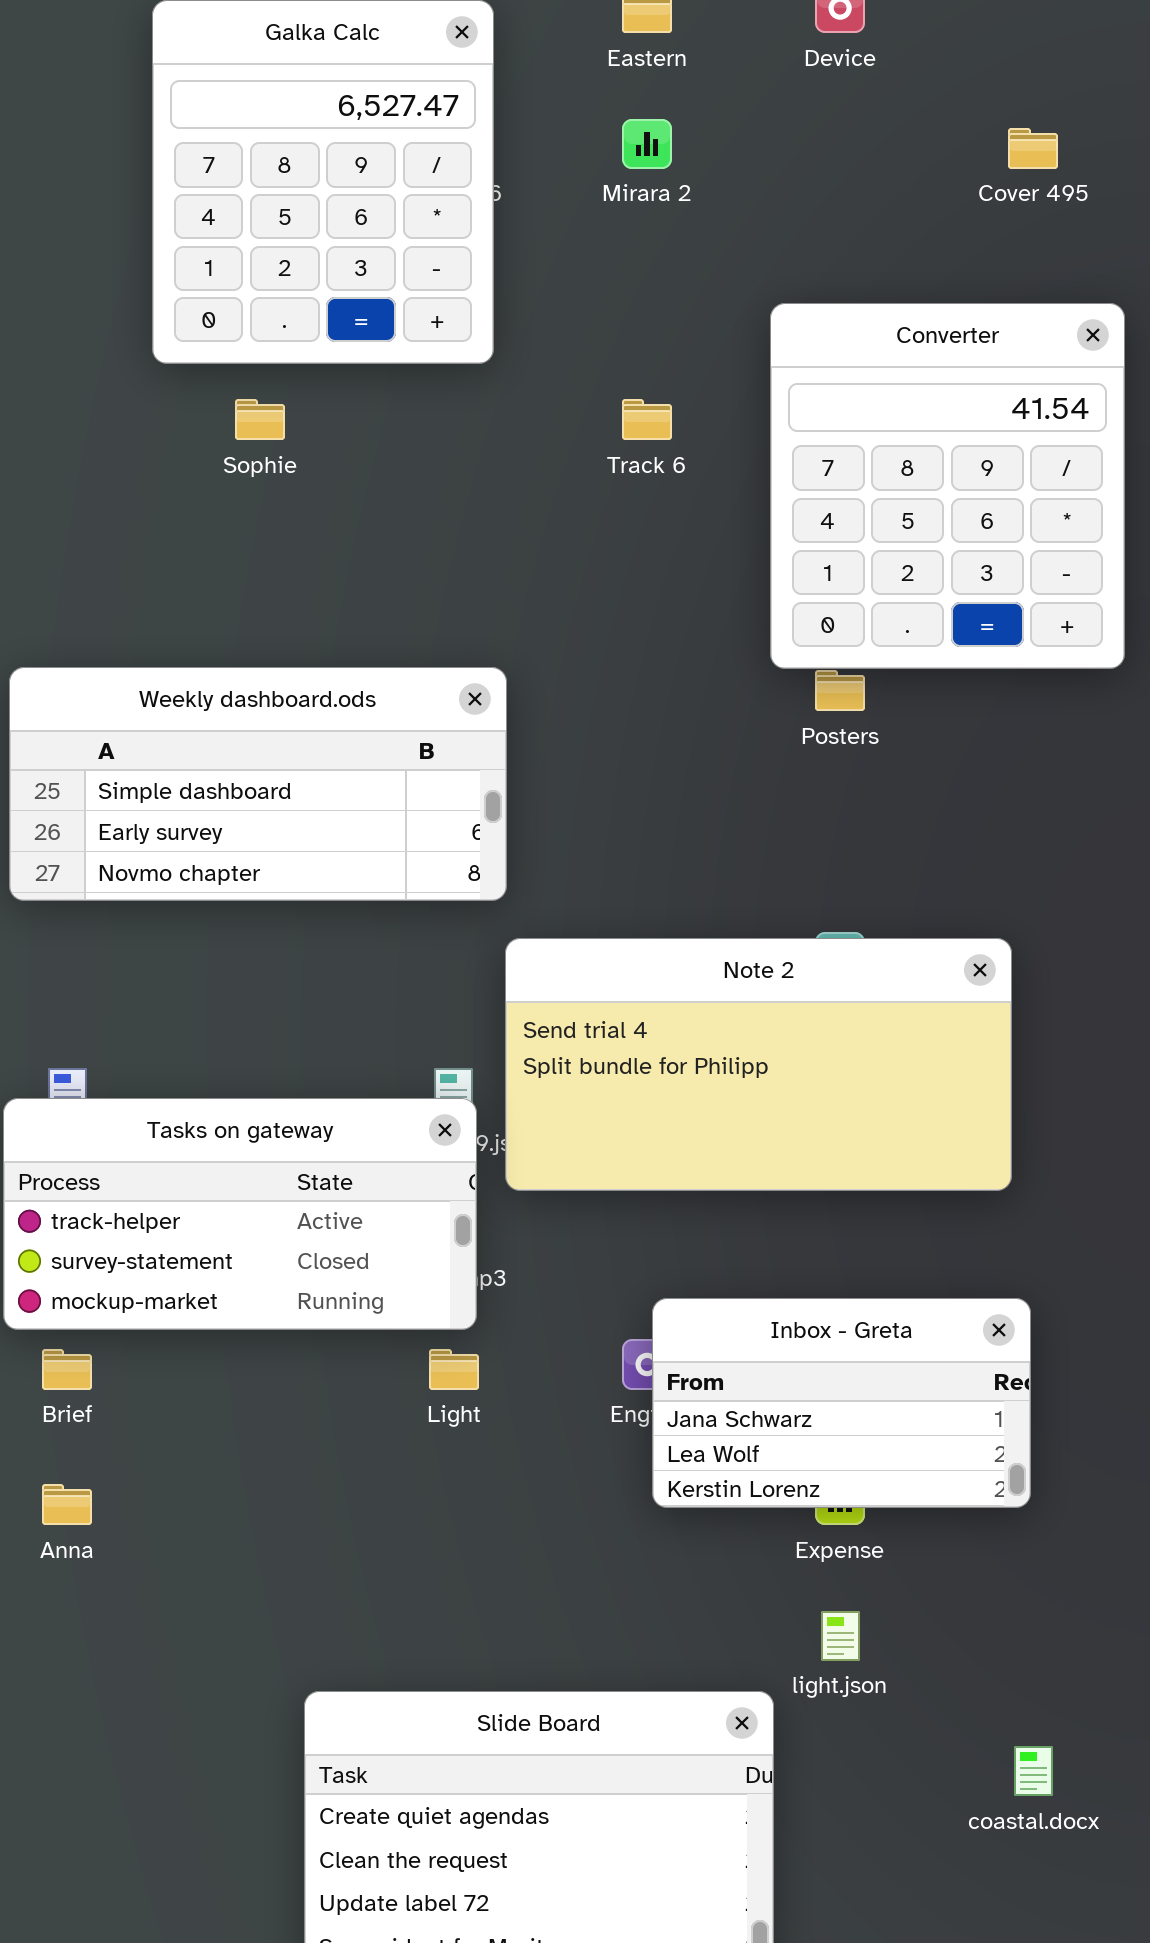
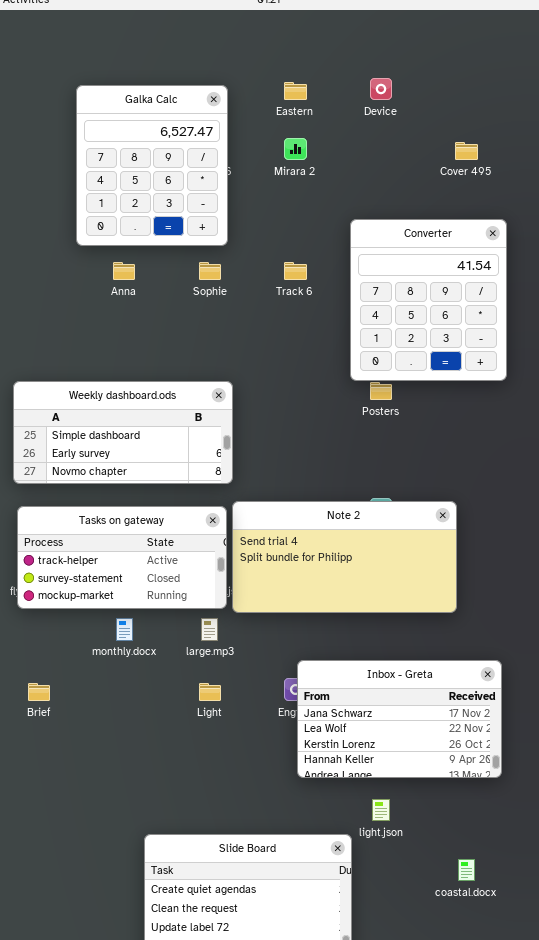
Sophie: [235,399,285,440] -> [199,262,221,280], moved
Tasks on gateway: [3,1098,477,1330] -> [17,506,227,609], moved
Inbox - Greta: [652,1298,1031,1508] -> [297,660,502,778], resized
Anna: [42,1484,92,1525] -> [113,262,135,280], moved

